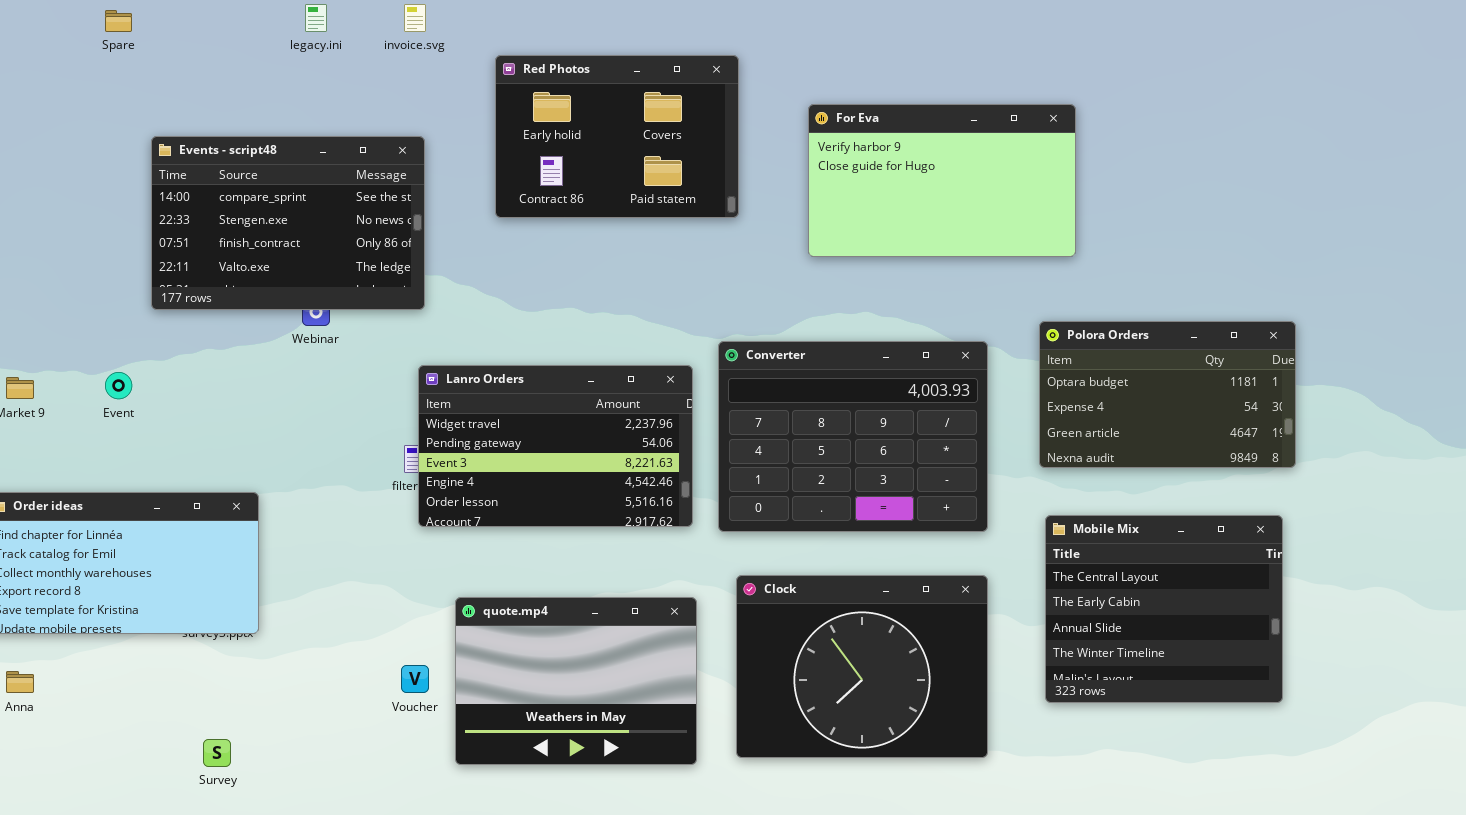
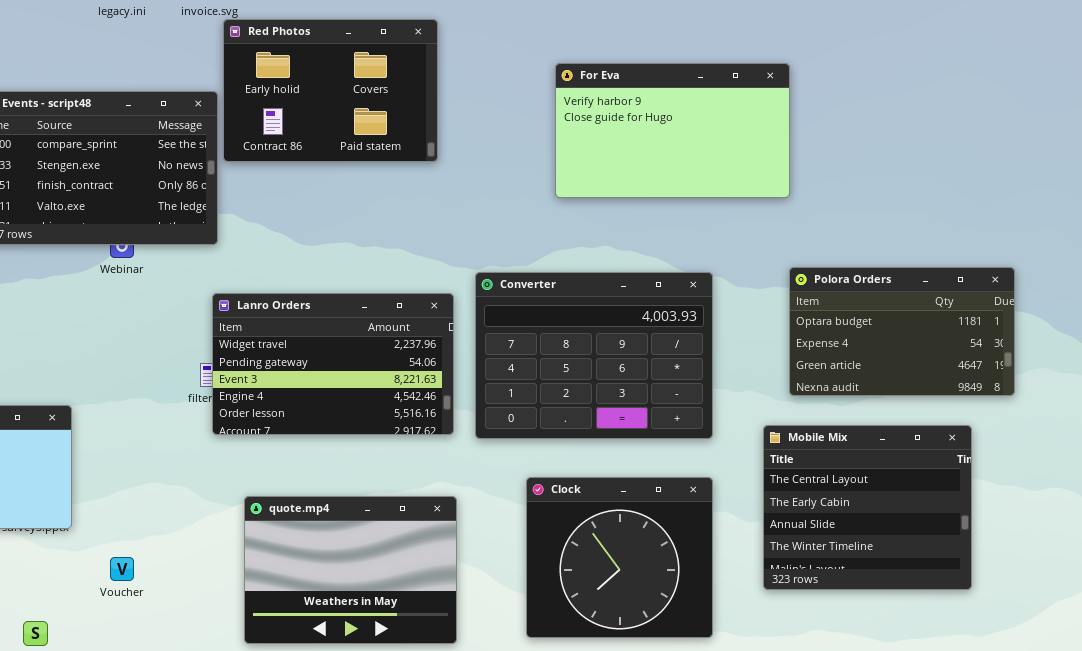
Red Photos: [495,55,739,218] -> [223,19,438,162], moved
Polora Orders: [1039,321,1296,468] -> [789,267,1015,396], moved
Clock: [736,575,988,758] -> [526,477,713,638], resized
Voucher: [401,665,429,693] -> [110,557,134,581], moved

